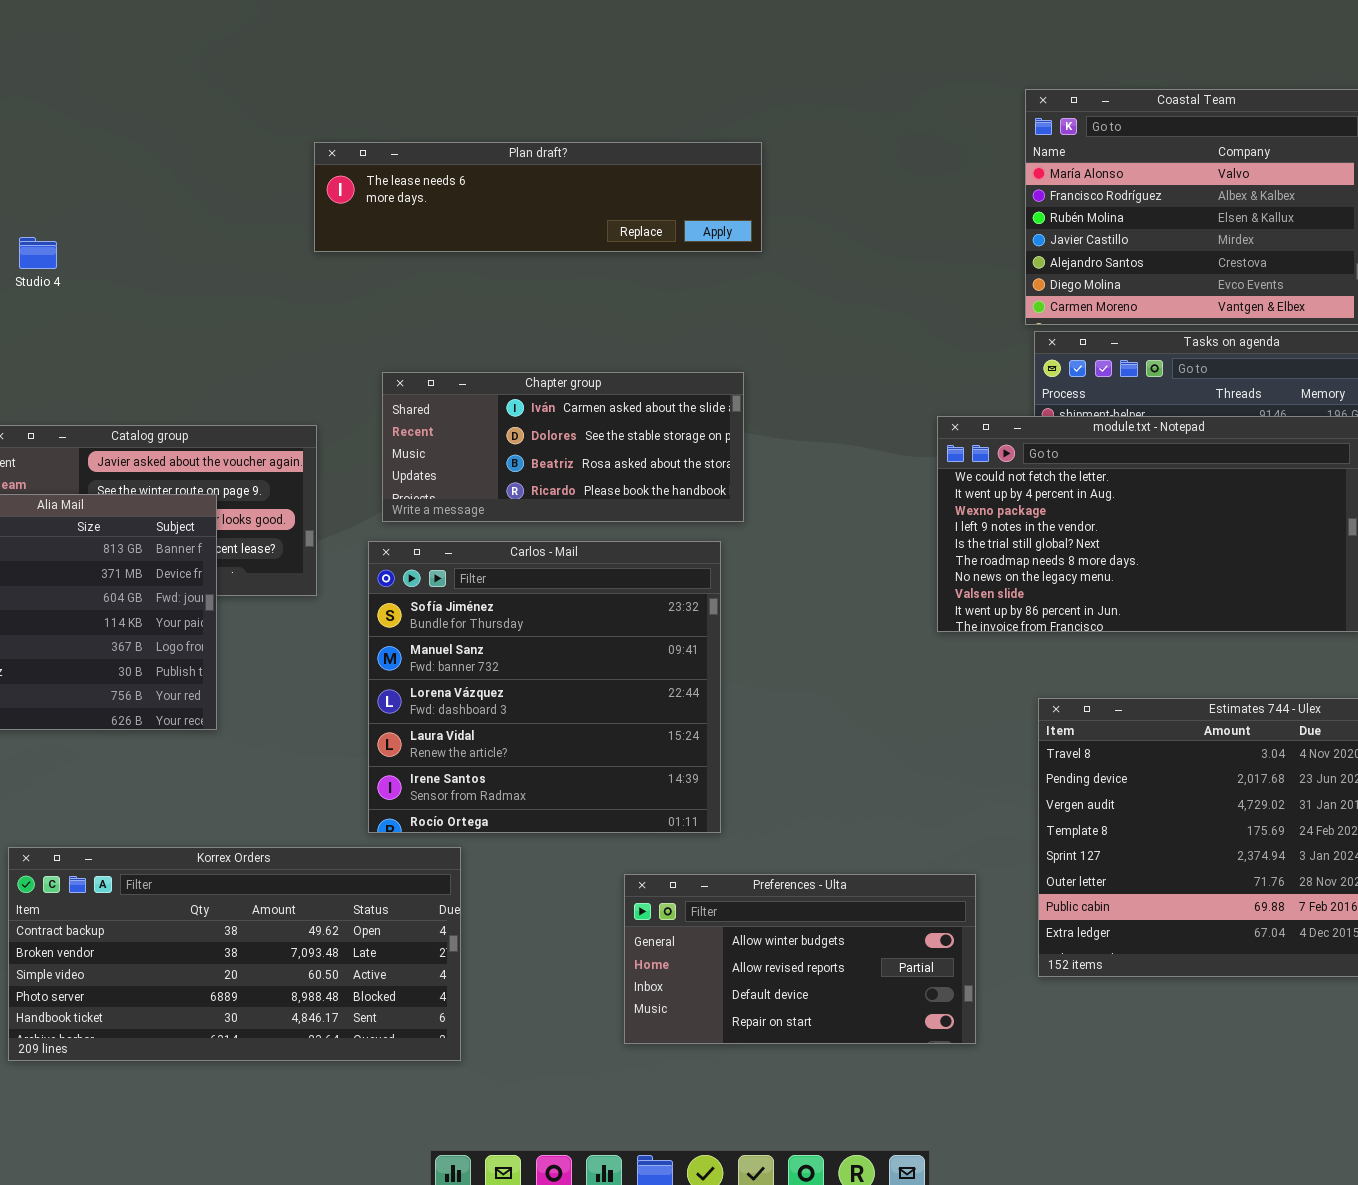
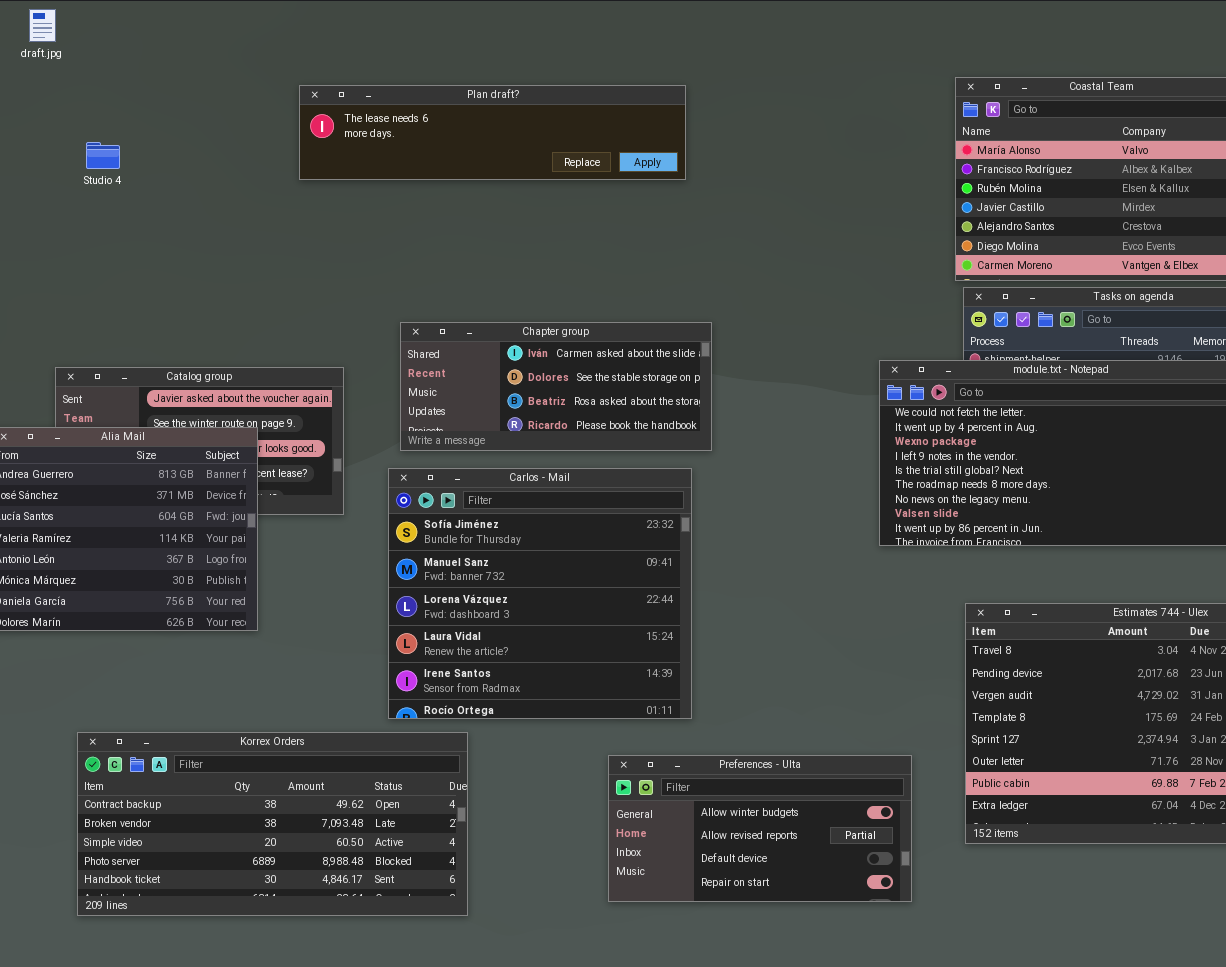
Plan draft?: [314,142,762,252] -> [299,85,686,180], moved
Studio 4: [19,237,57,269] -> [86,142,120,169], moved

